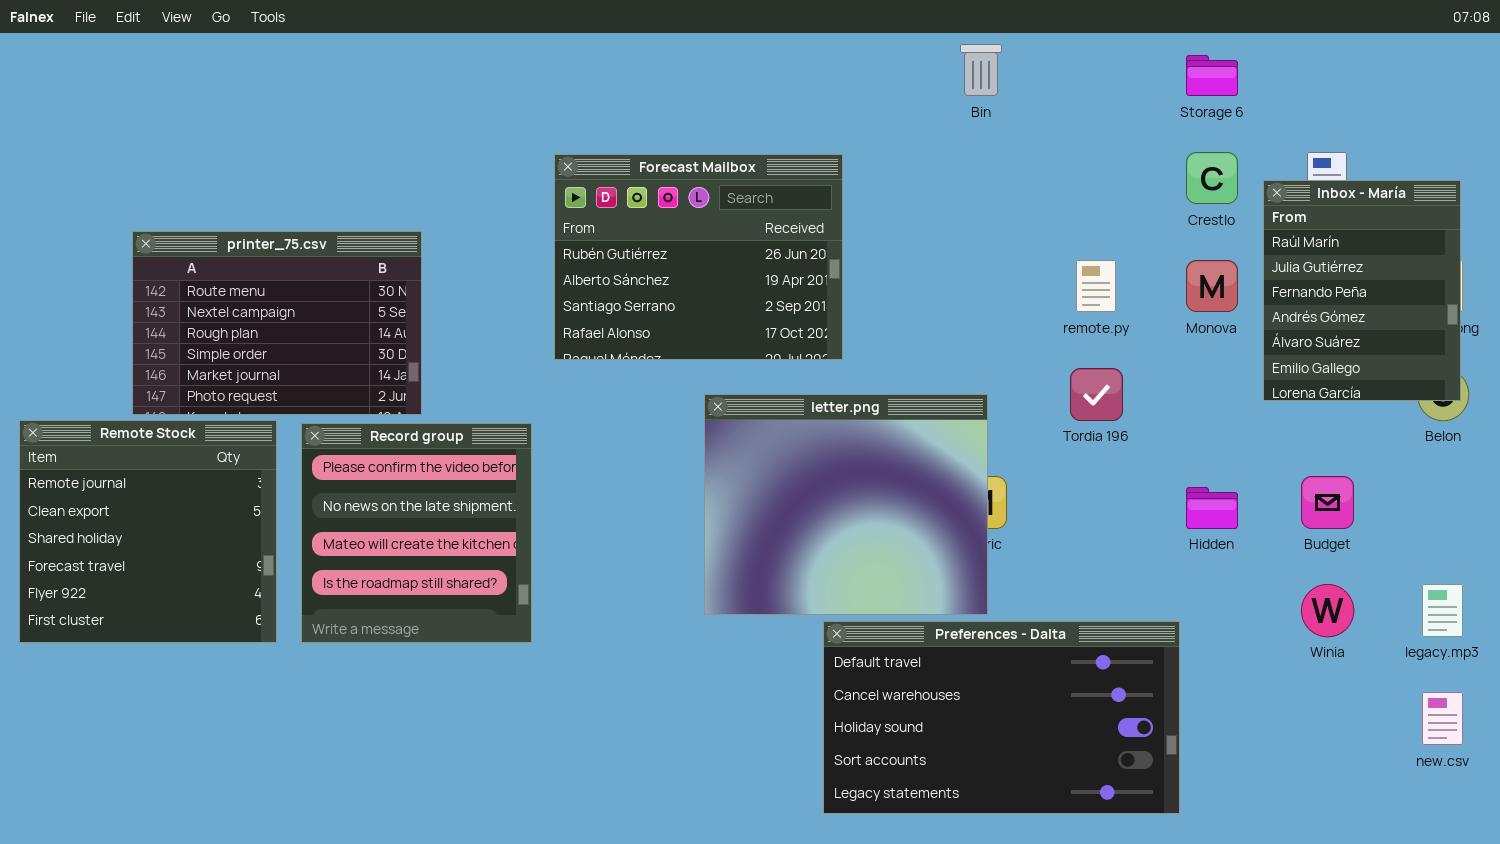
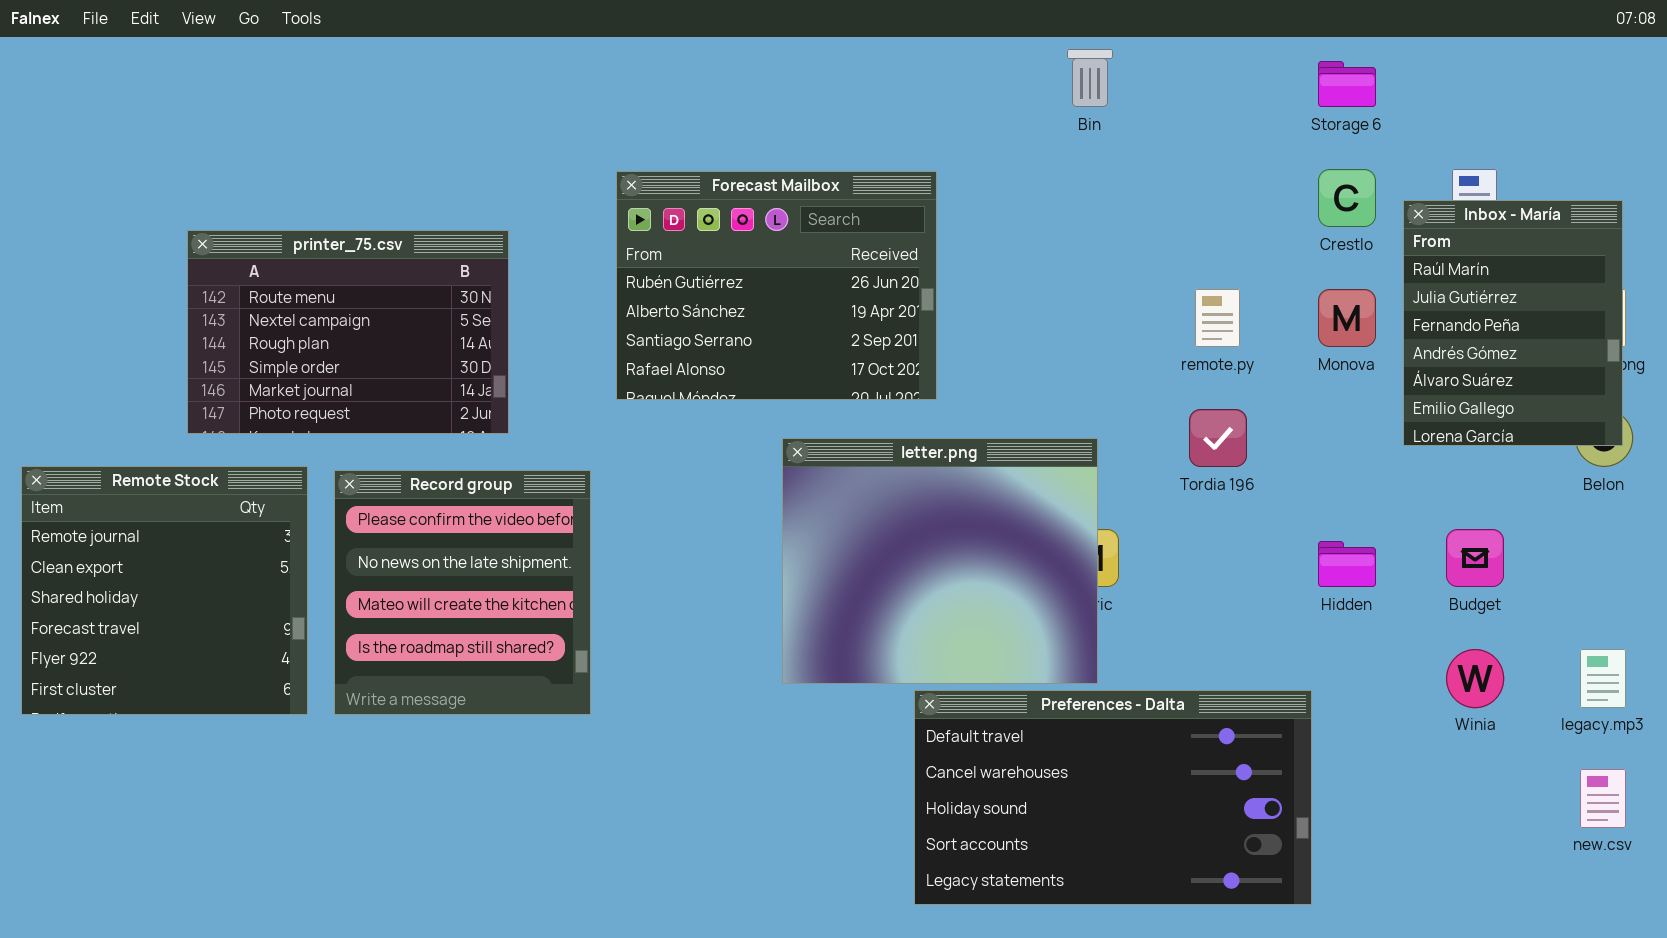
printer_75.csv: [132,231,422,415] -> [187,230,509,434], moved

